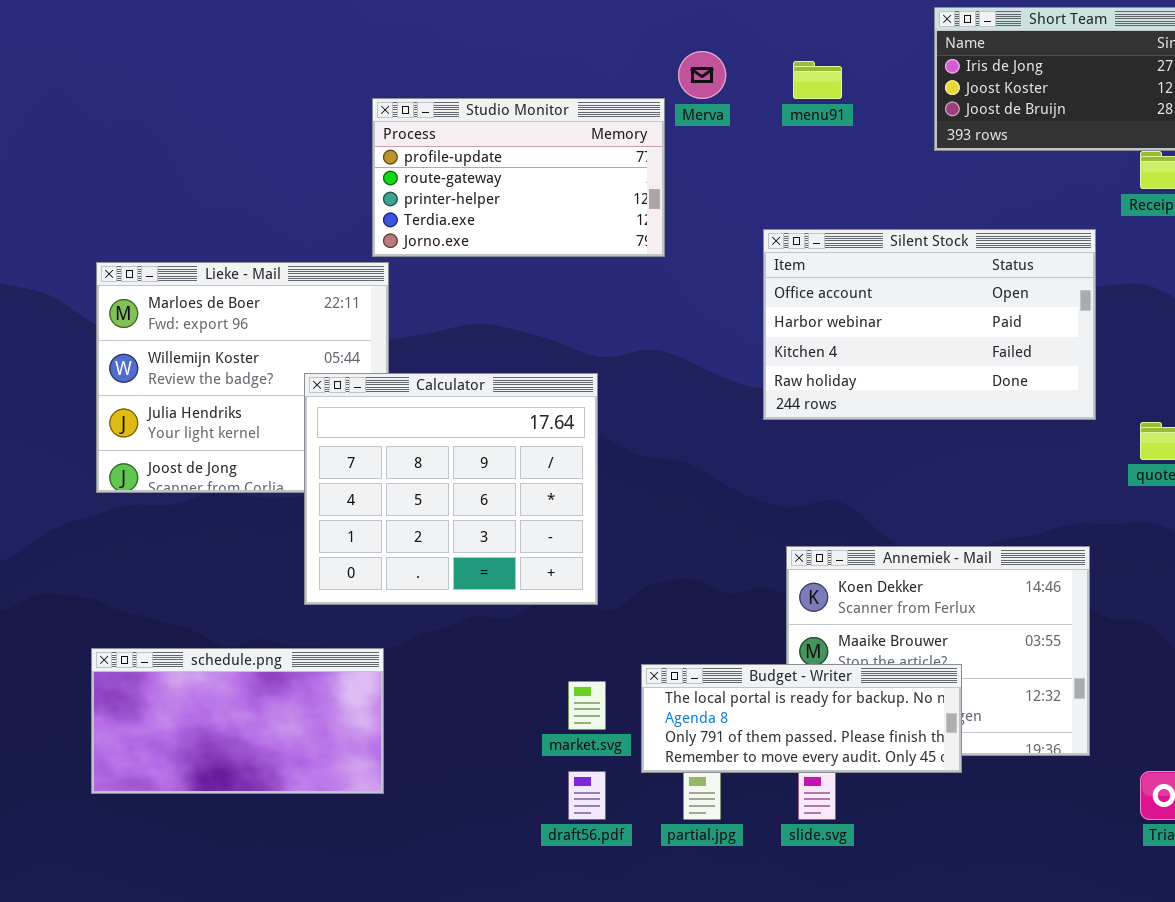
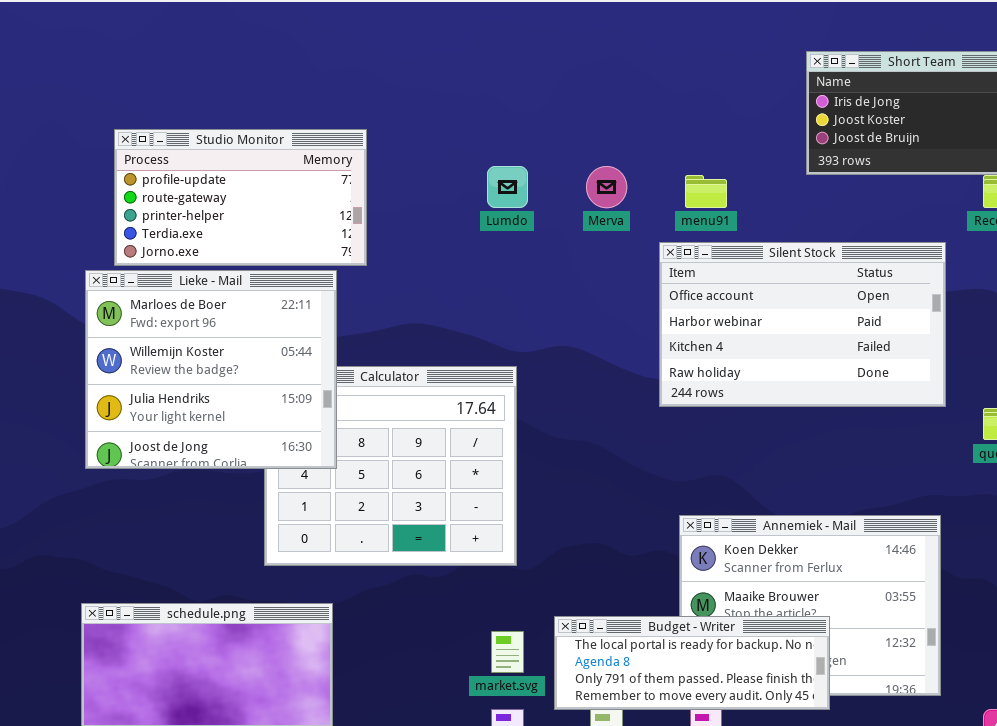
Merva: [678,51,726,99] -> [586,166,627,208], moved
menu91: [793,61,842,99] -> [685,175,727,208], moved
Studio Monitor: [372,98,665,257] -> [114,129,367,266], moved
Lieke - Mail: [96,262,389,493] -> [85,270,337,469], raised

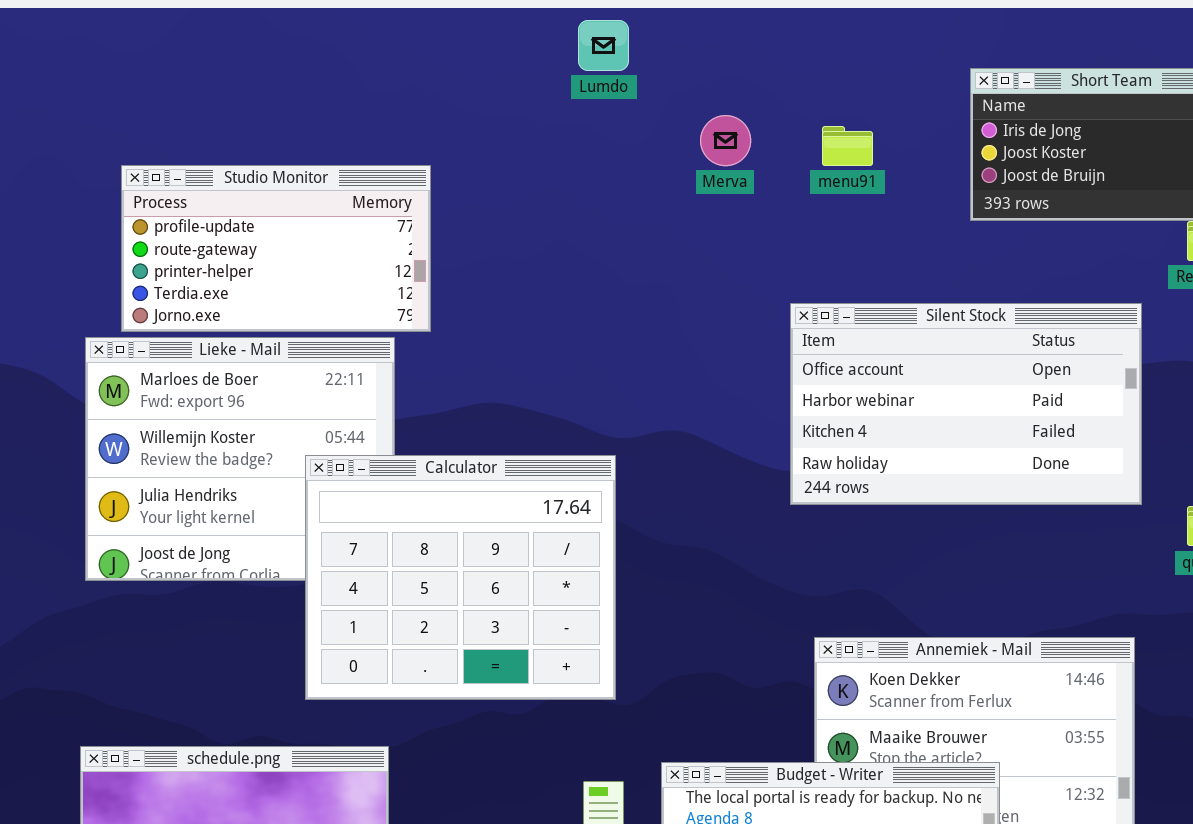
Lumdo: [487,166,528,208] -> [578,20,629,71], moved
Merva: [586,166,627,208] -> [700,115,751,166], moved
menu91: [685,175,727,208] -> [822,126,873,166], moved
Calculator: [264,366,517,566] -> [305,455,616,700], raised

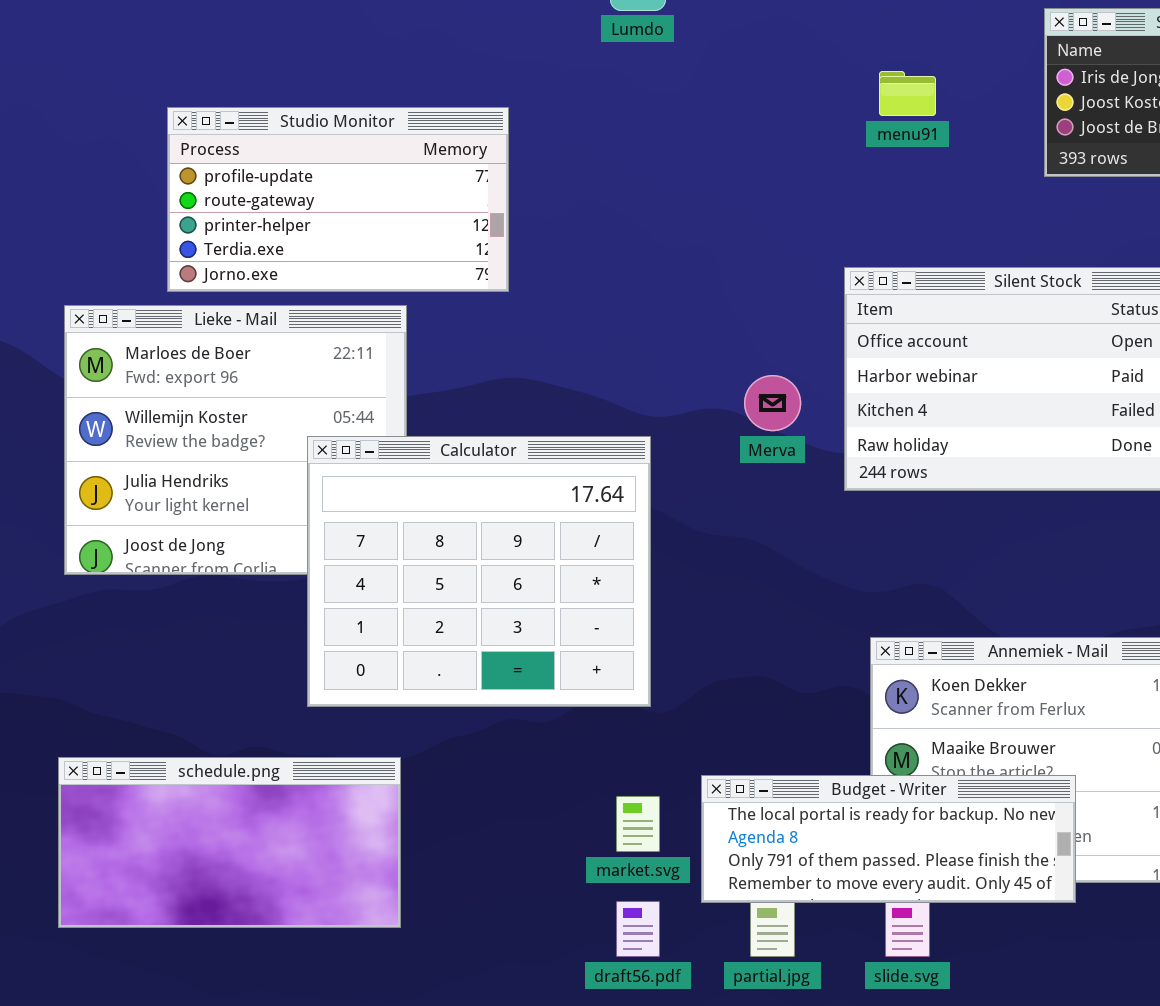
Merva: [700,115,751,166] -> [744,375,801,431], moved
Studio Monitor: [121,165,431,332] -> [167,107,509,292], moved

